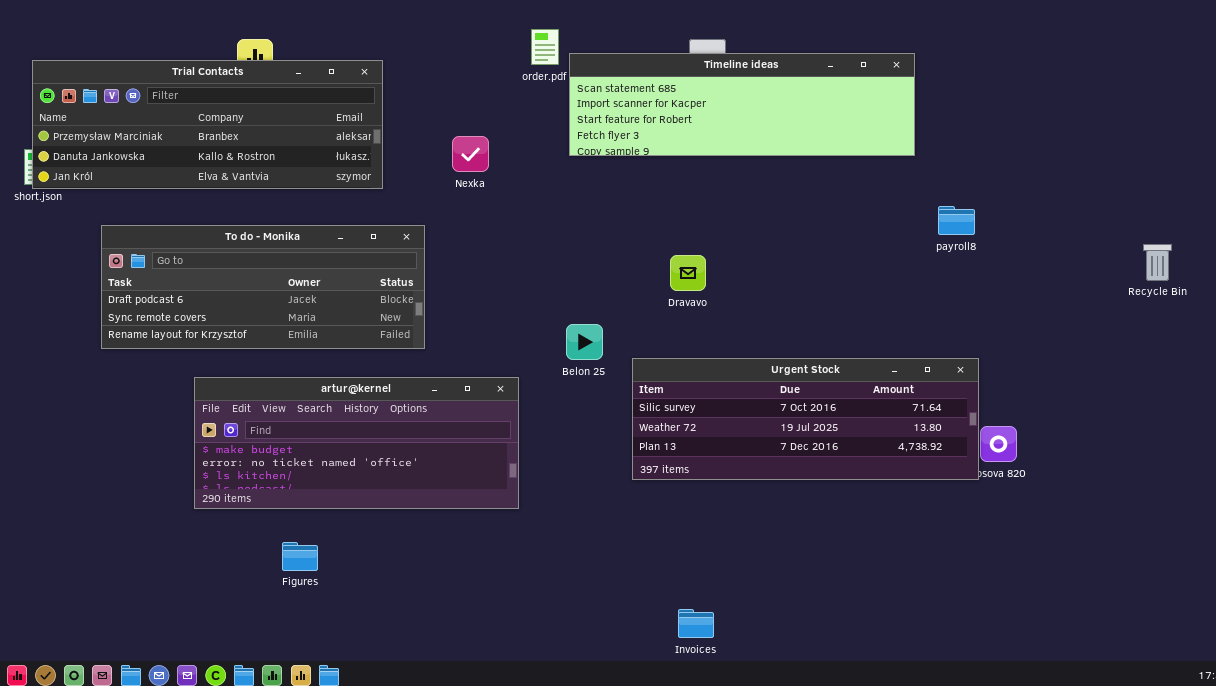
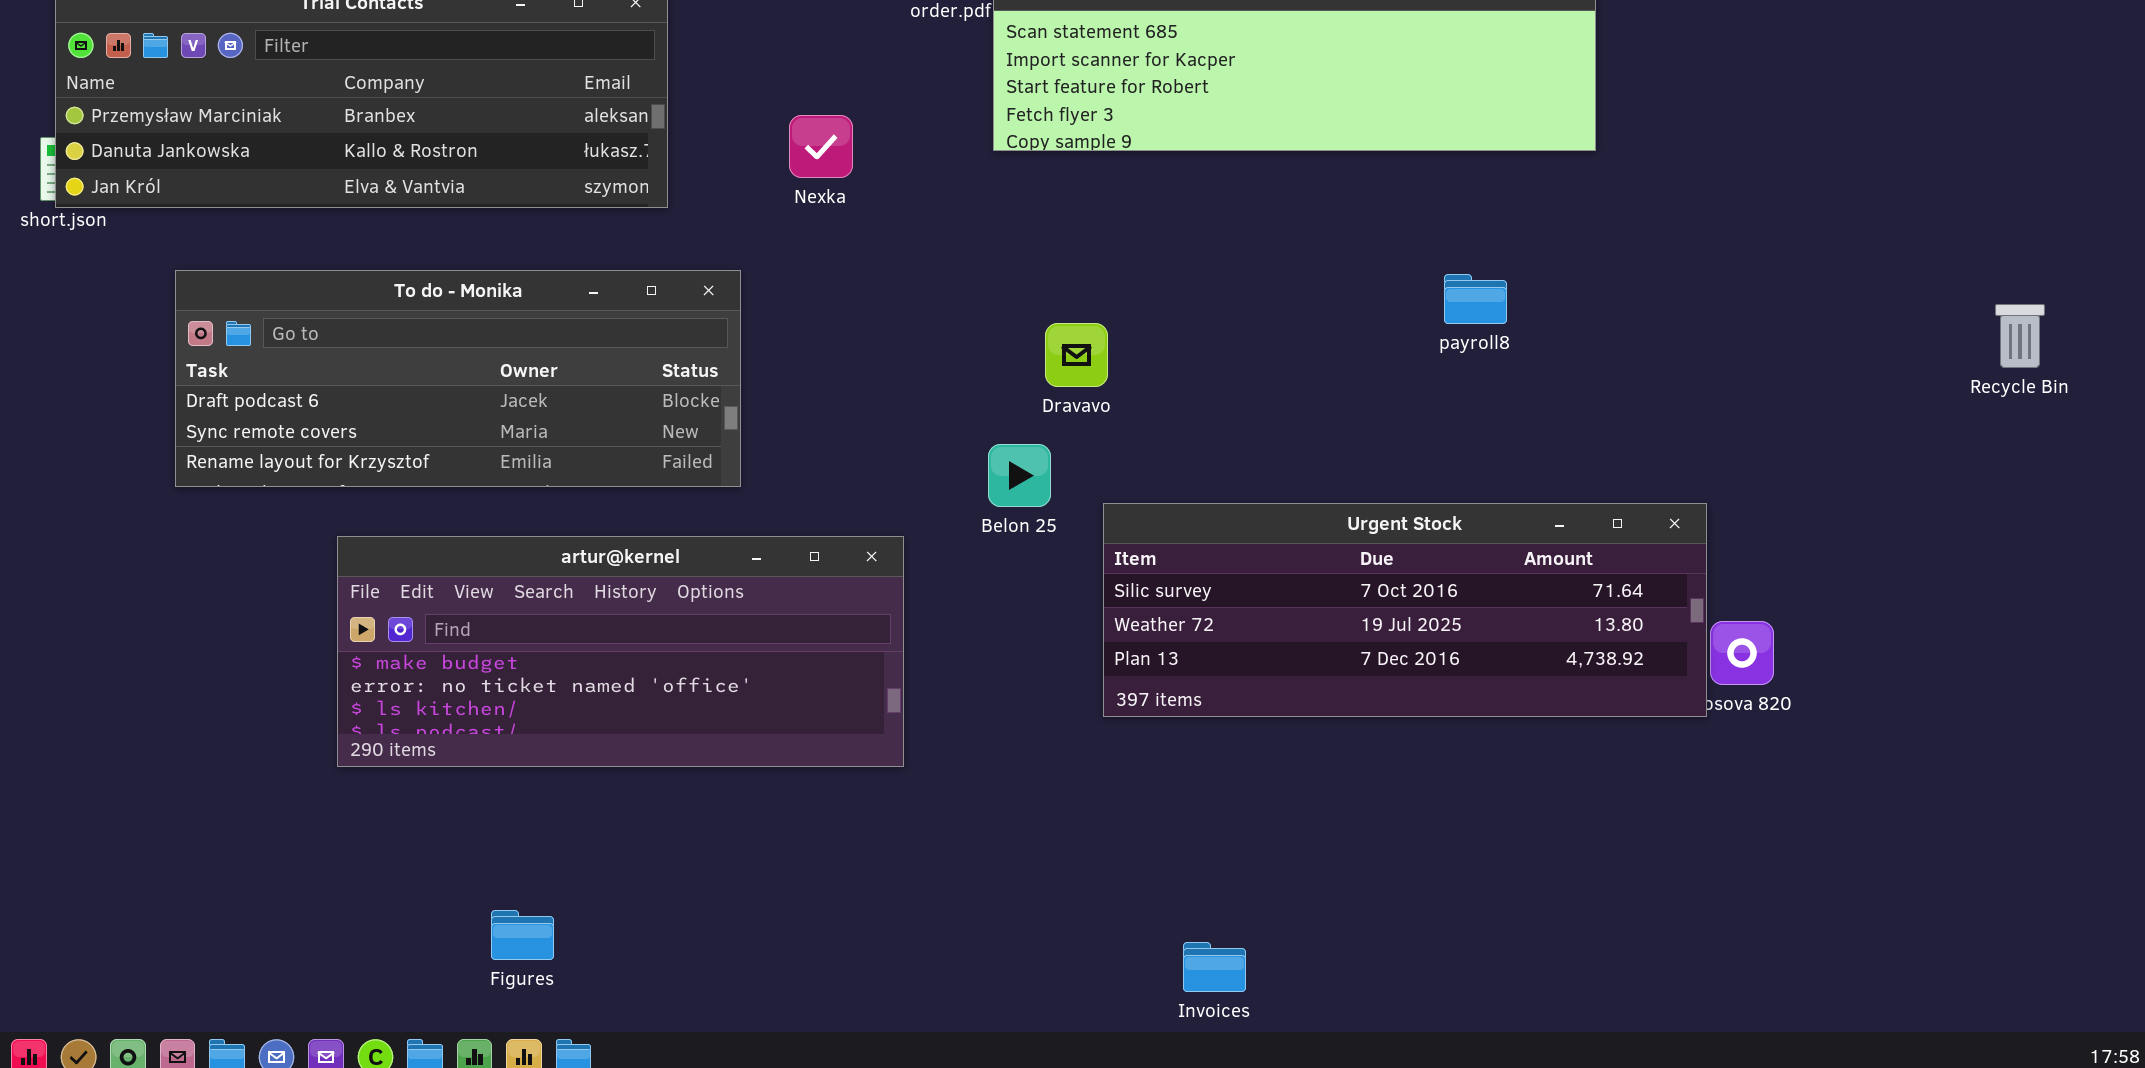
payroll8: [938,206,975,235] -> [1444,274,1507,324], moved
Dravavo: [670,255,706,291] -> [1045,323,1108,387], moved
Figures: [282,542,318,571] -> [491,910,554,960], moved

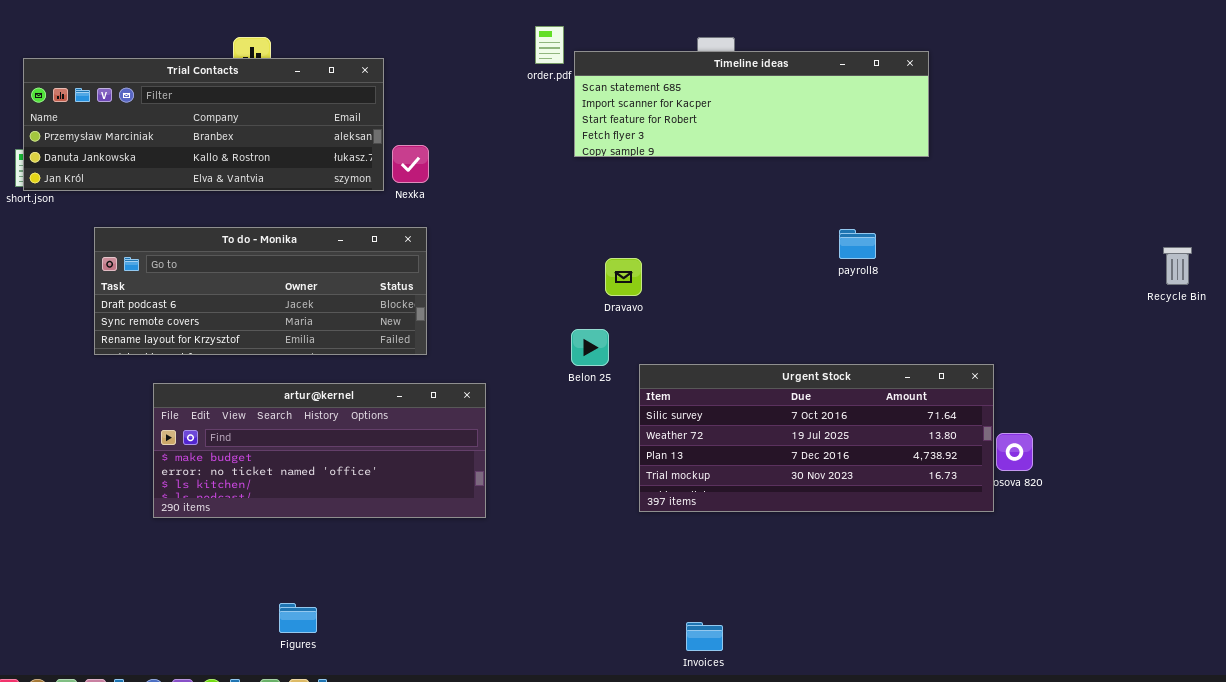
Nexka: [789,115,853,178] -> [392,145,429,183], moved
Urgent Stock: [1103,503,1707,717] -> [639,364,994,512], resized
artur@kernel: [337,536,904,767] -> [153,383,486,518], moved

